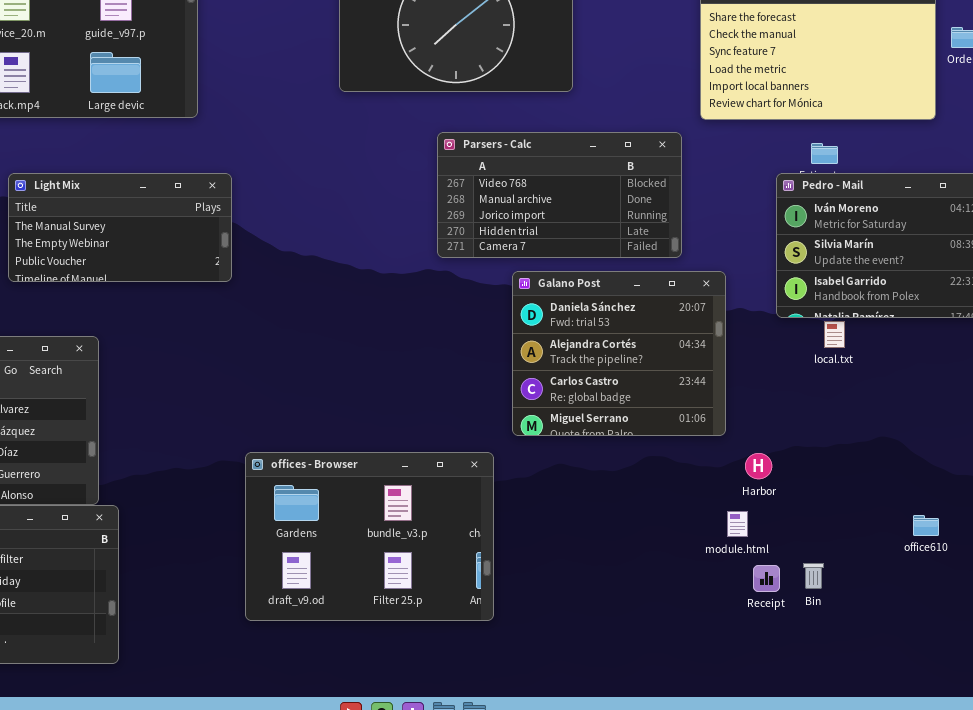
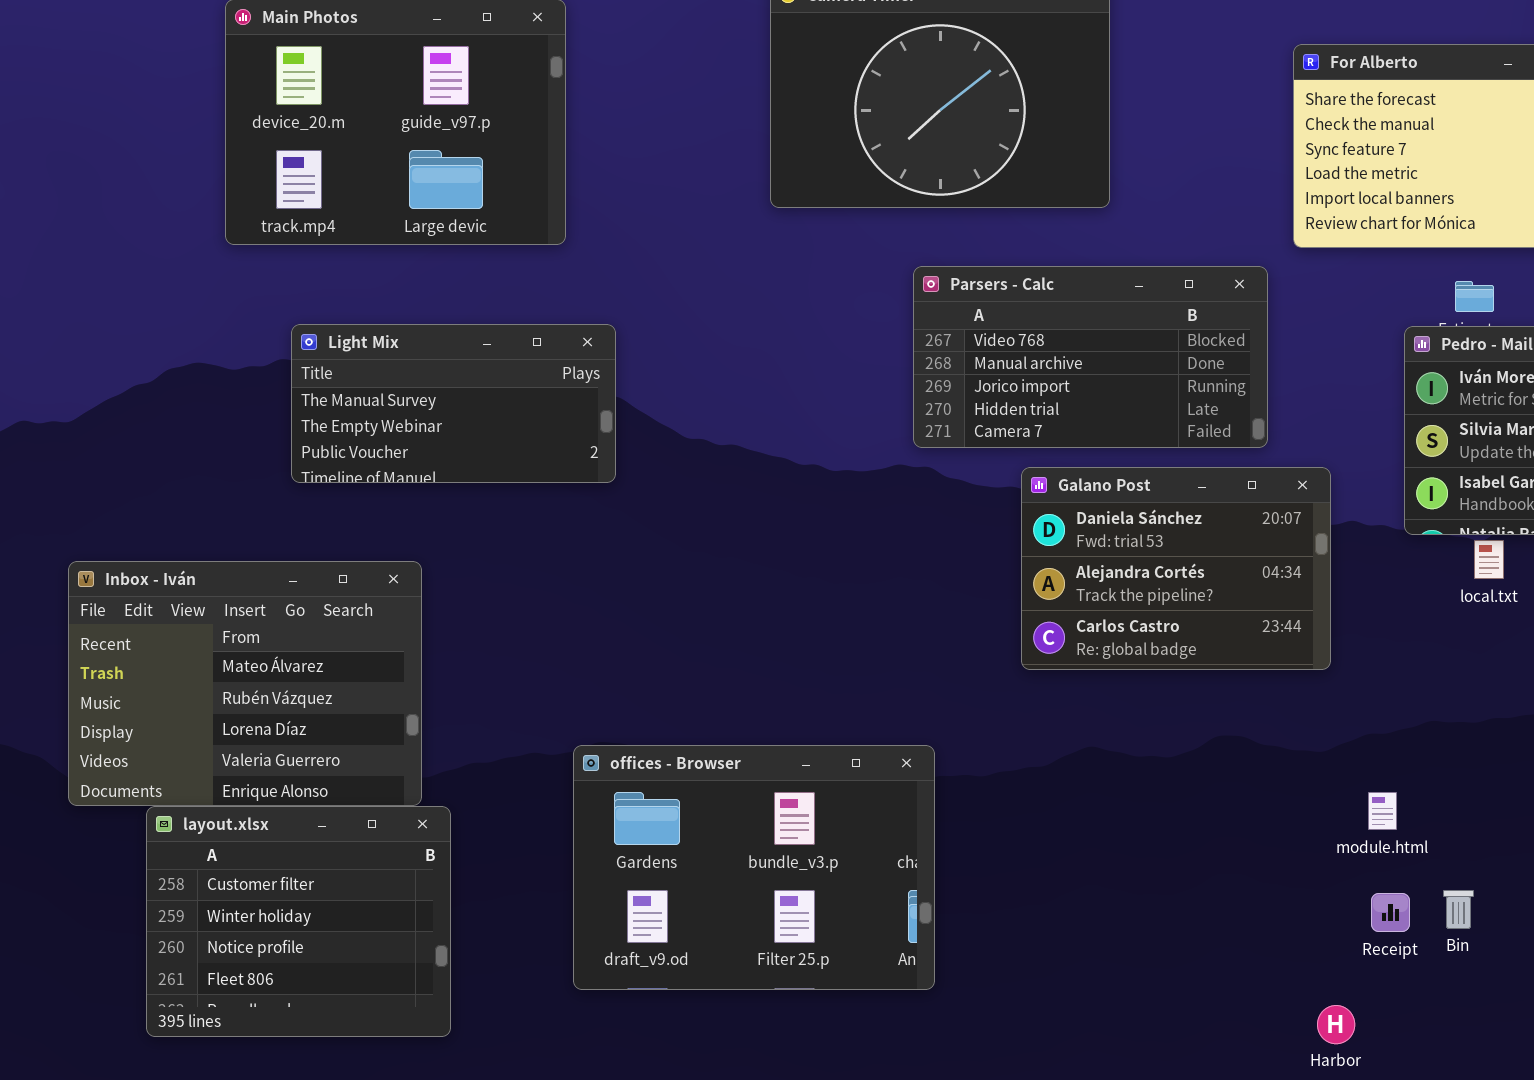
Galano Post: [512,271,726,436] -> [1021,467,1331,670], resized
offices - Browser: [245,452,494,621] -> [573,745,935,990], moved
Harbor: [745,453,772,479] -> [1317,1005,1355,1044], moved
module.html: [727,511,748,537] -> [1368,792,1397,830], moved

